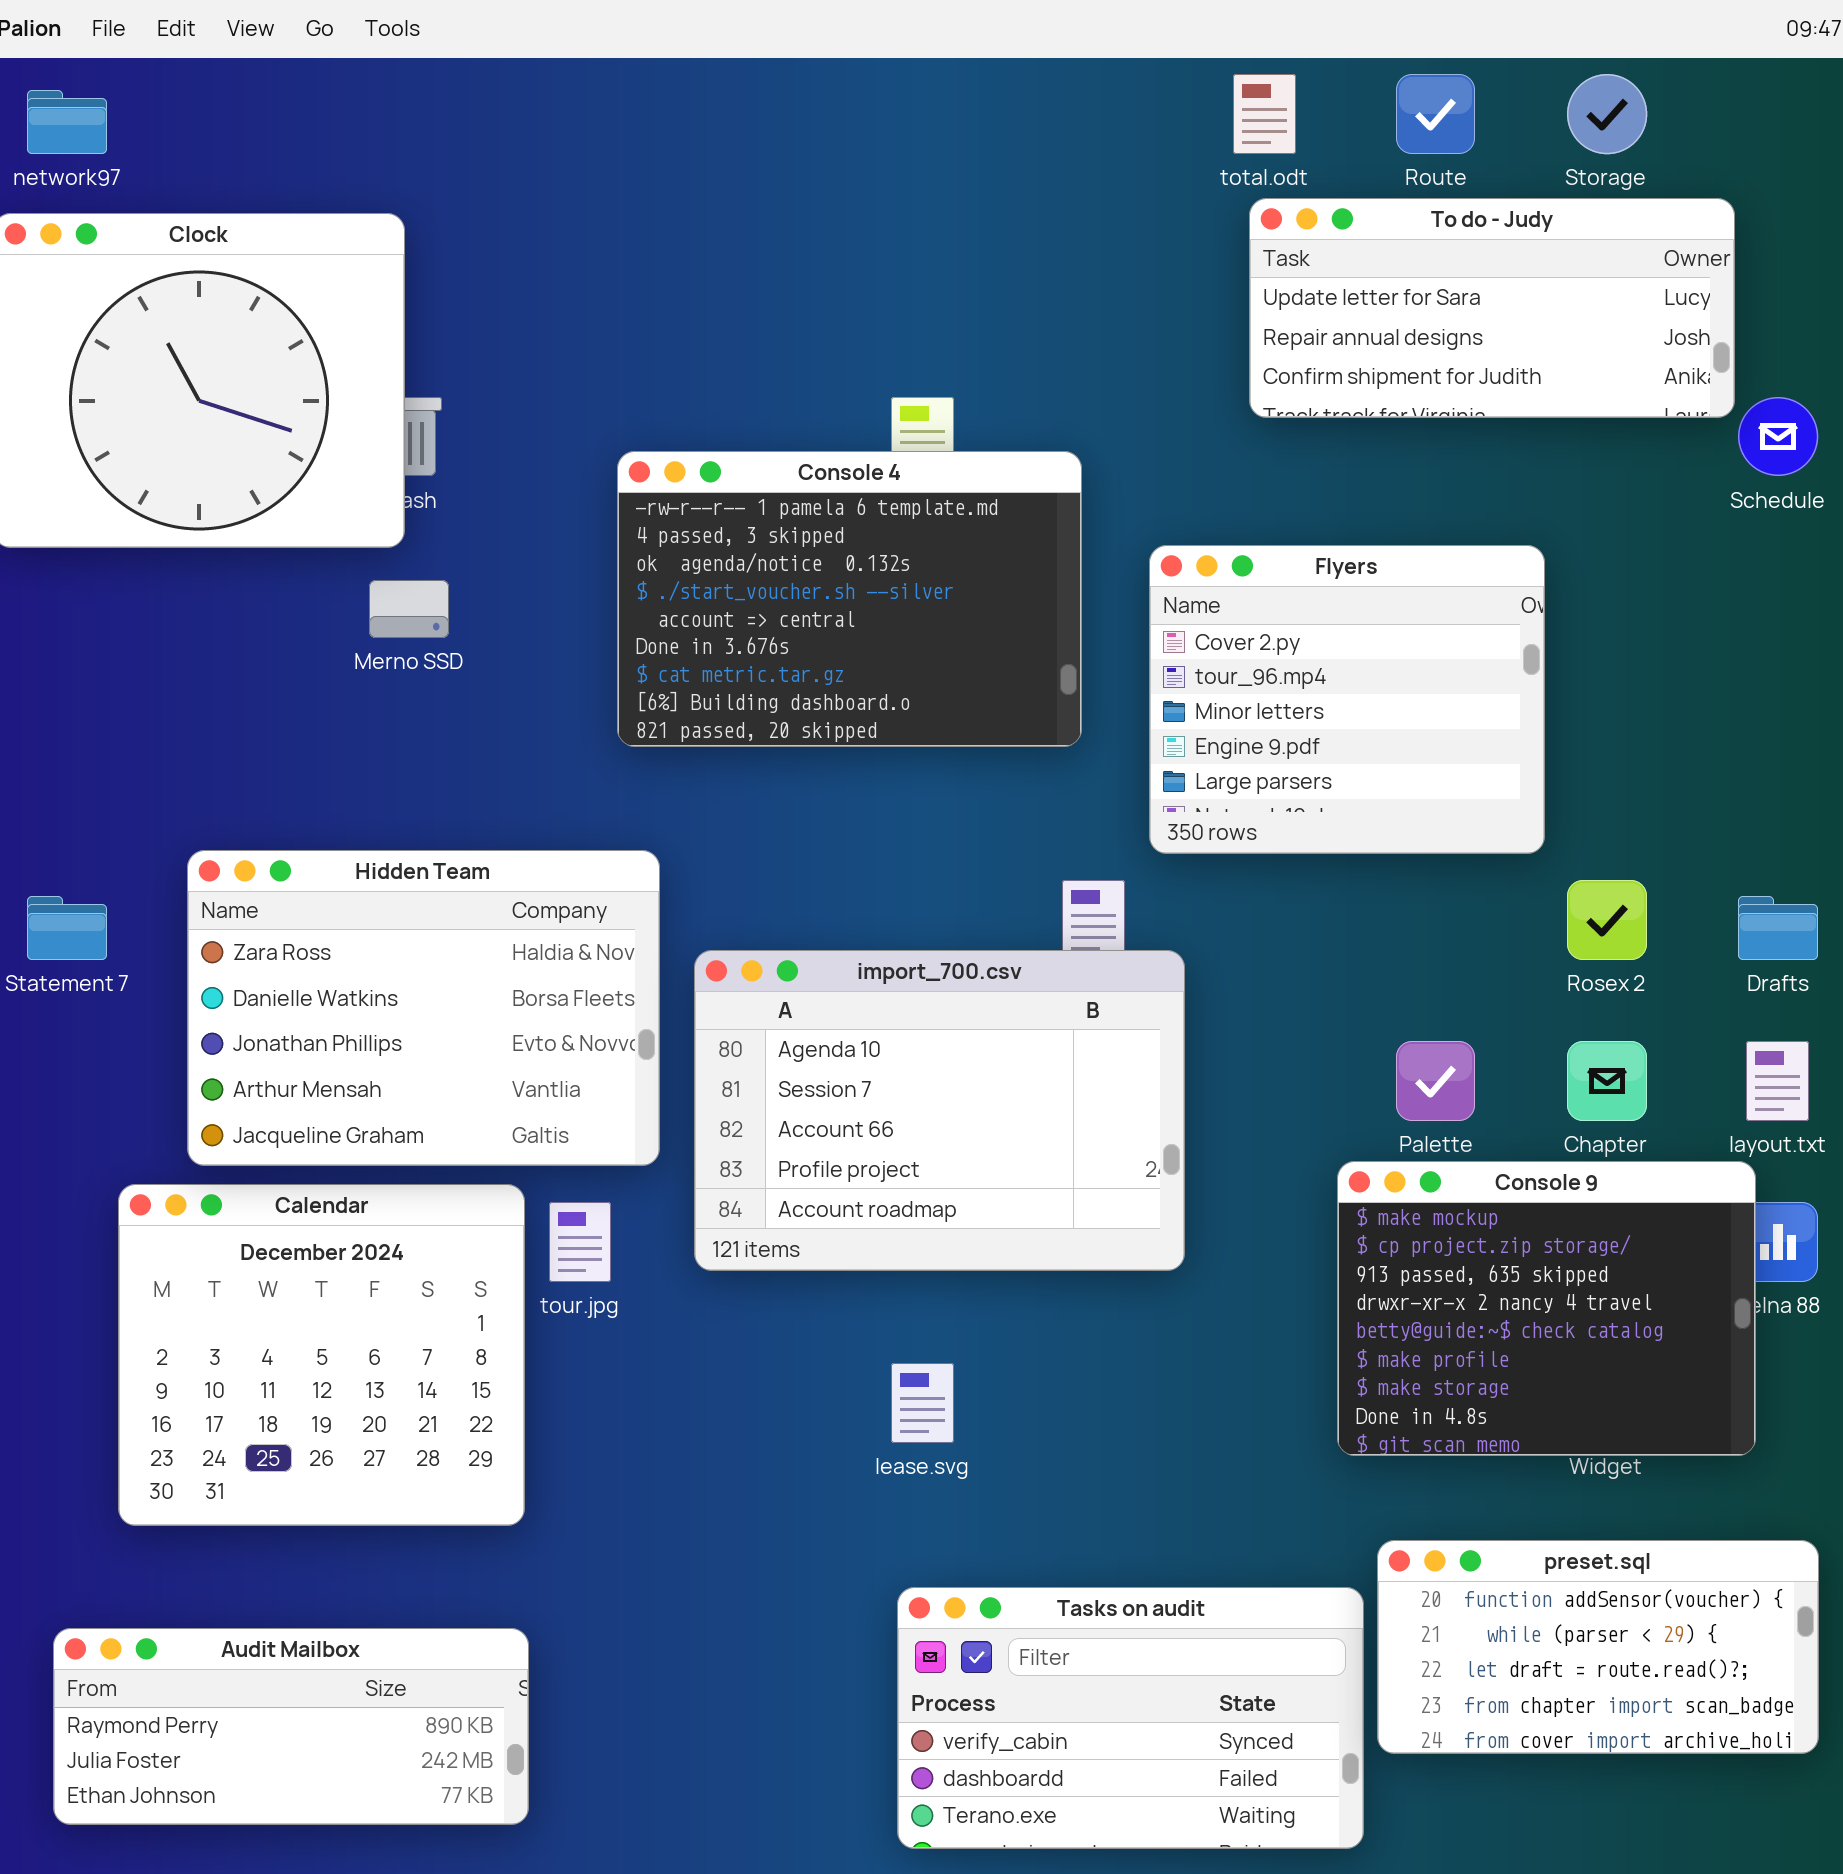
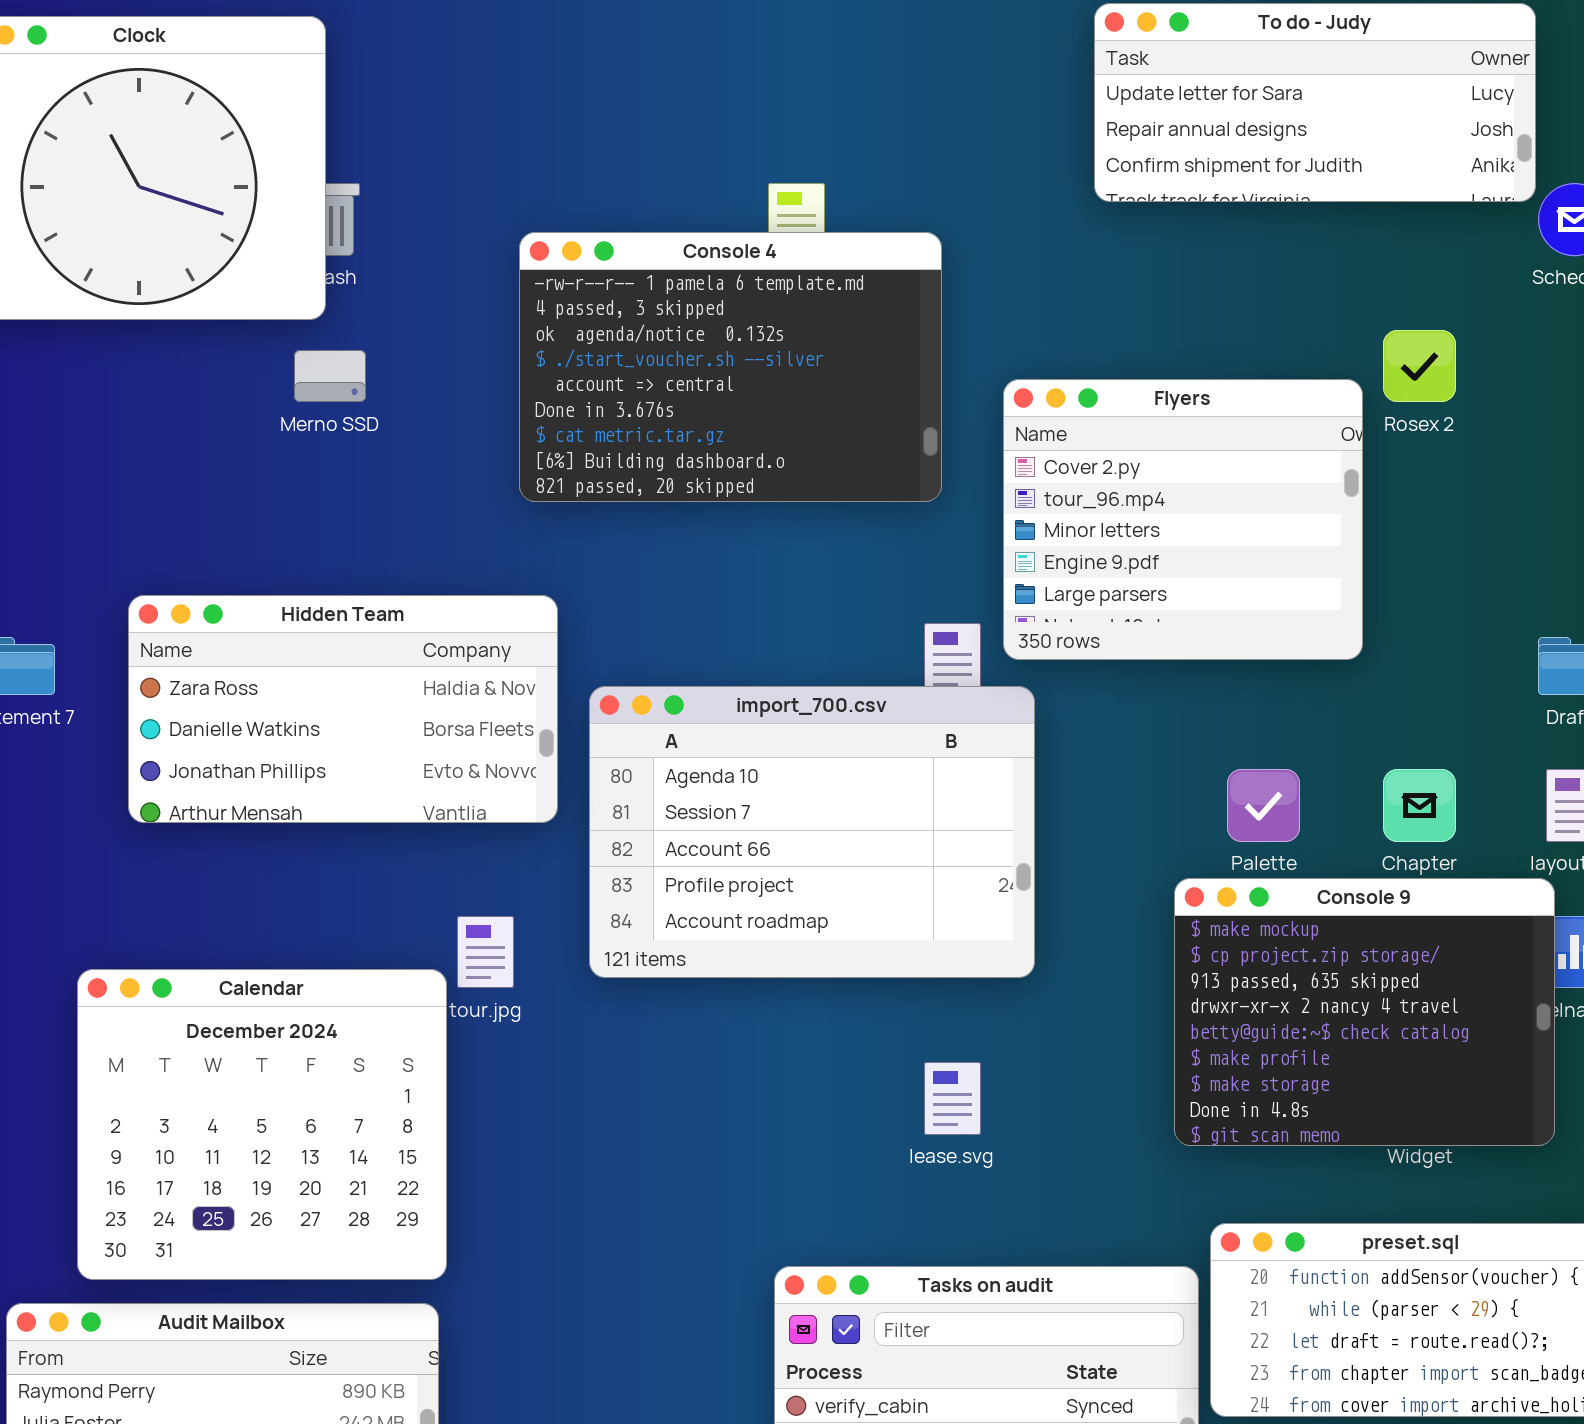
Flyers: [1149,545,1545,854] -> [1003,379,1363,660], moved
Hidden Team: [187,850,660,1166] -> [128,595,558,823], resized
Rosex 2: [1567,880,1647,960] -> [1383,330,1456,402], moved
Calendar: [118,1184,525,1526] -> [77,969,447,1280], moved
lease.svg: [891,1363,954,1443] -> [924,1062,981,1135], moved

